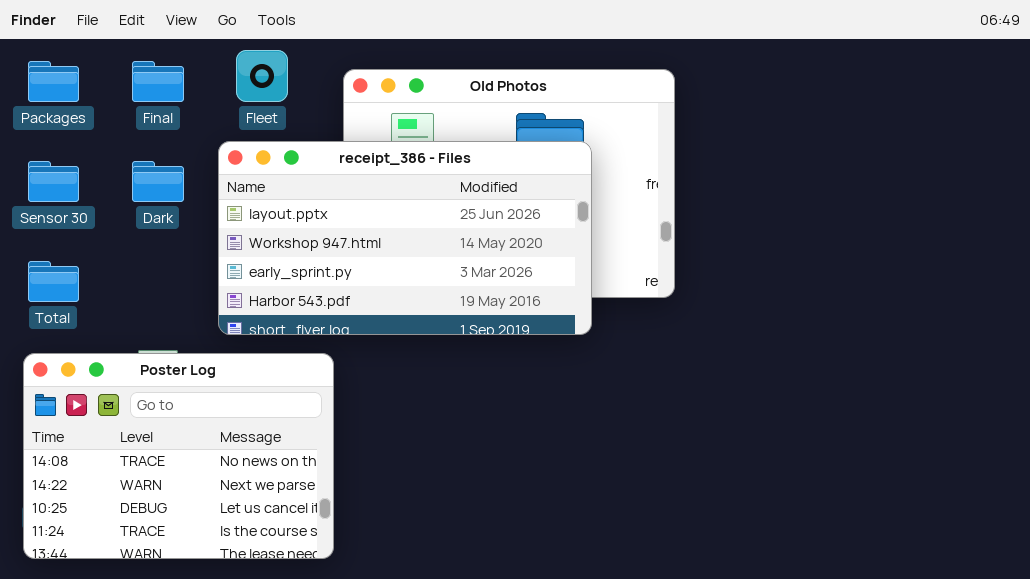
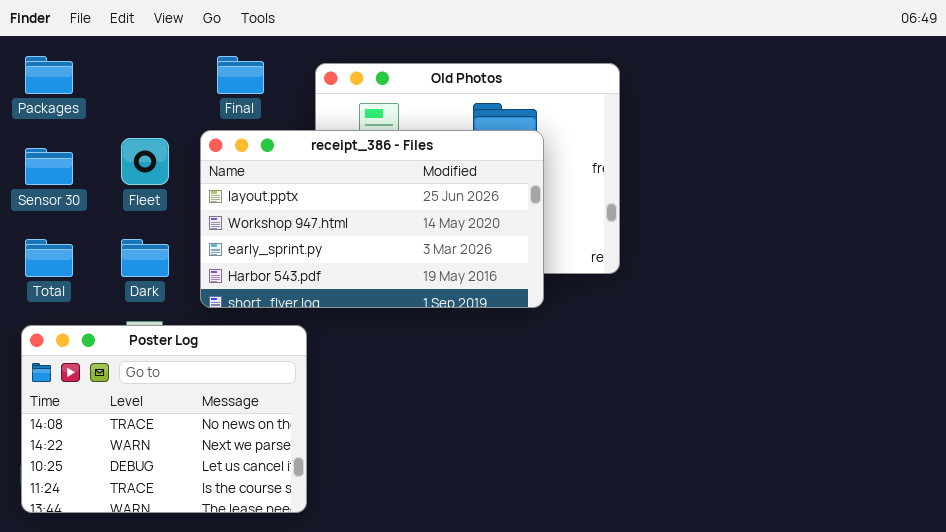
Fleet: [236,50,288,102] -> [121,138,169,185], moved
Final: [132,61,184,102] -> [217,56,264,94], moved
Dark: [132,161,184,202] -> [121,239,169,277], moved

